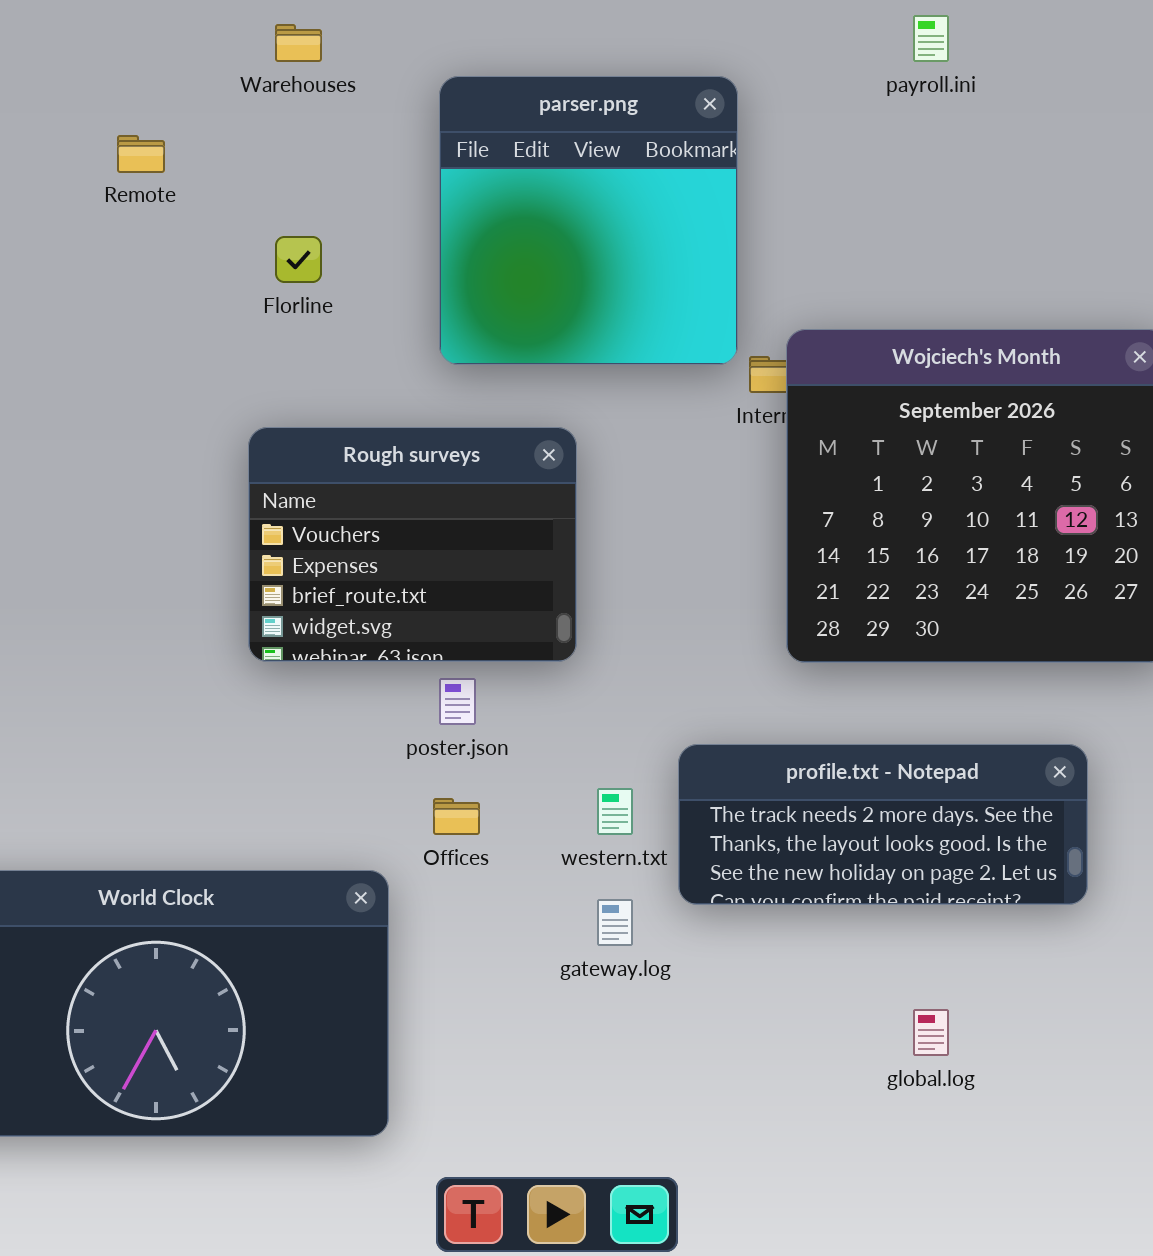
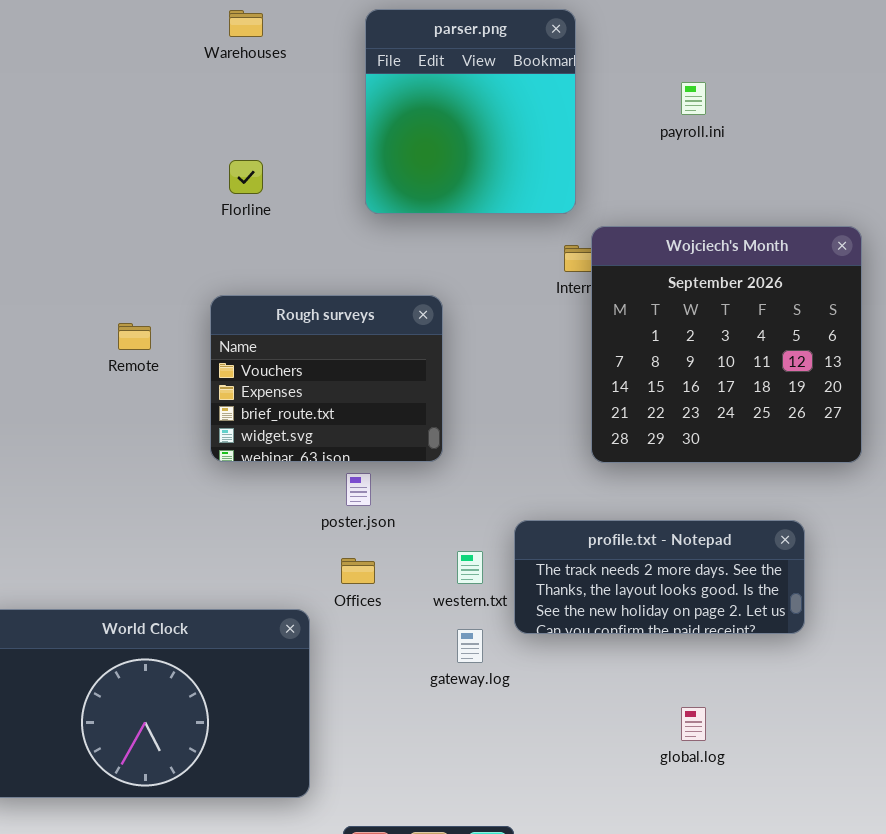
payroll.ini: [913,15,949,62] -> [681,82,706,115], moved
parser.png: [439,76,738,365] -> [365,9,576,214], moved
Remote: [117,135,165,173] -> [118,323,151,350], moved

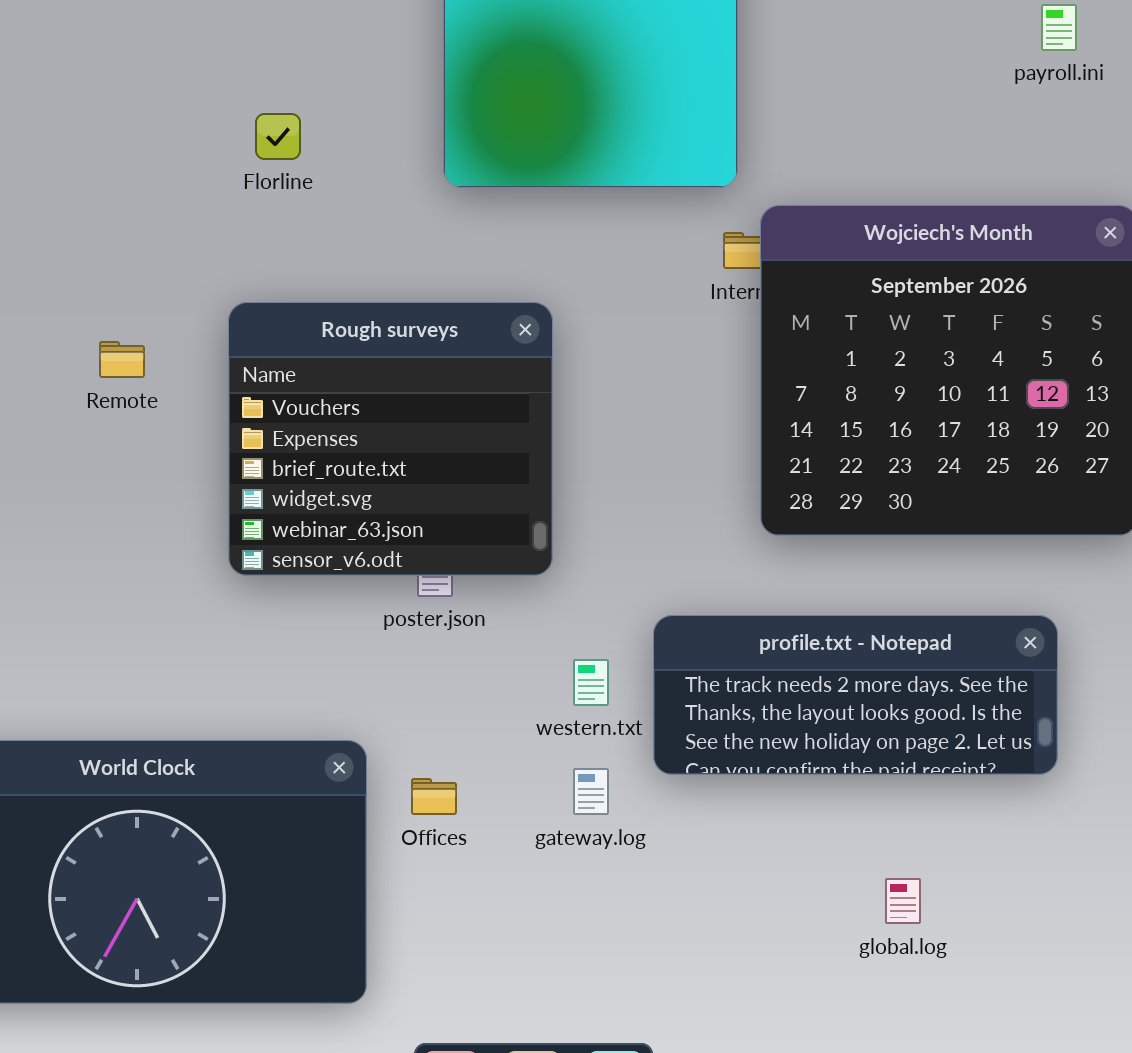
payroll.ini: [681,82,706,115] -> [1041,4,1077,51], moved
Rough surveys: [210,295,443,462] -> [228,302,553,576], resized
Offices: [341,558,375,584] -> [411,778,457,815], moved

